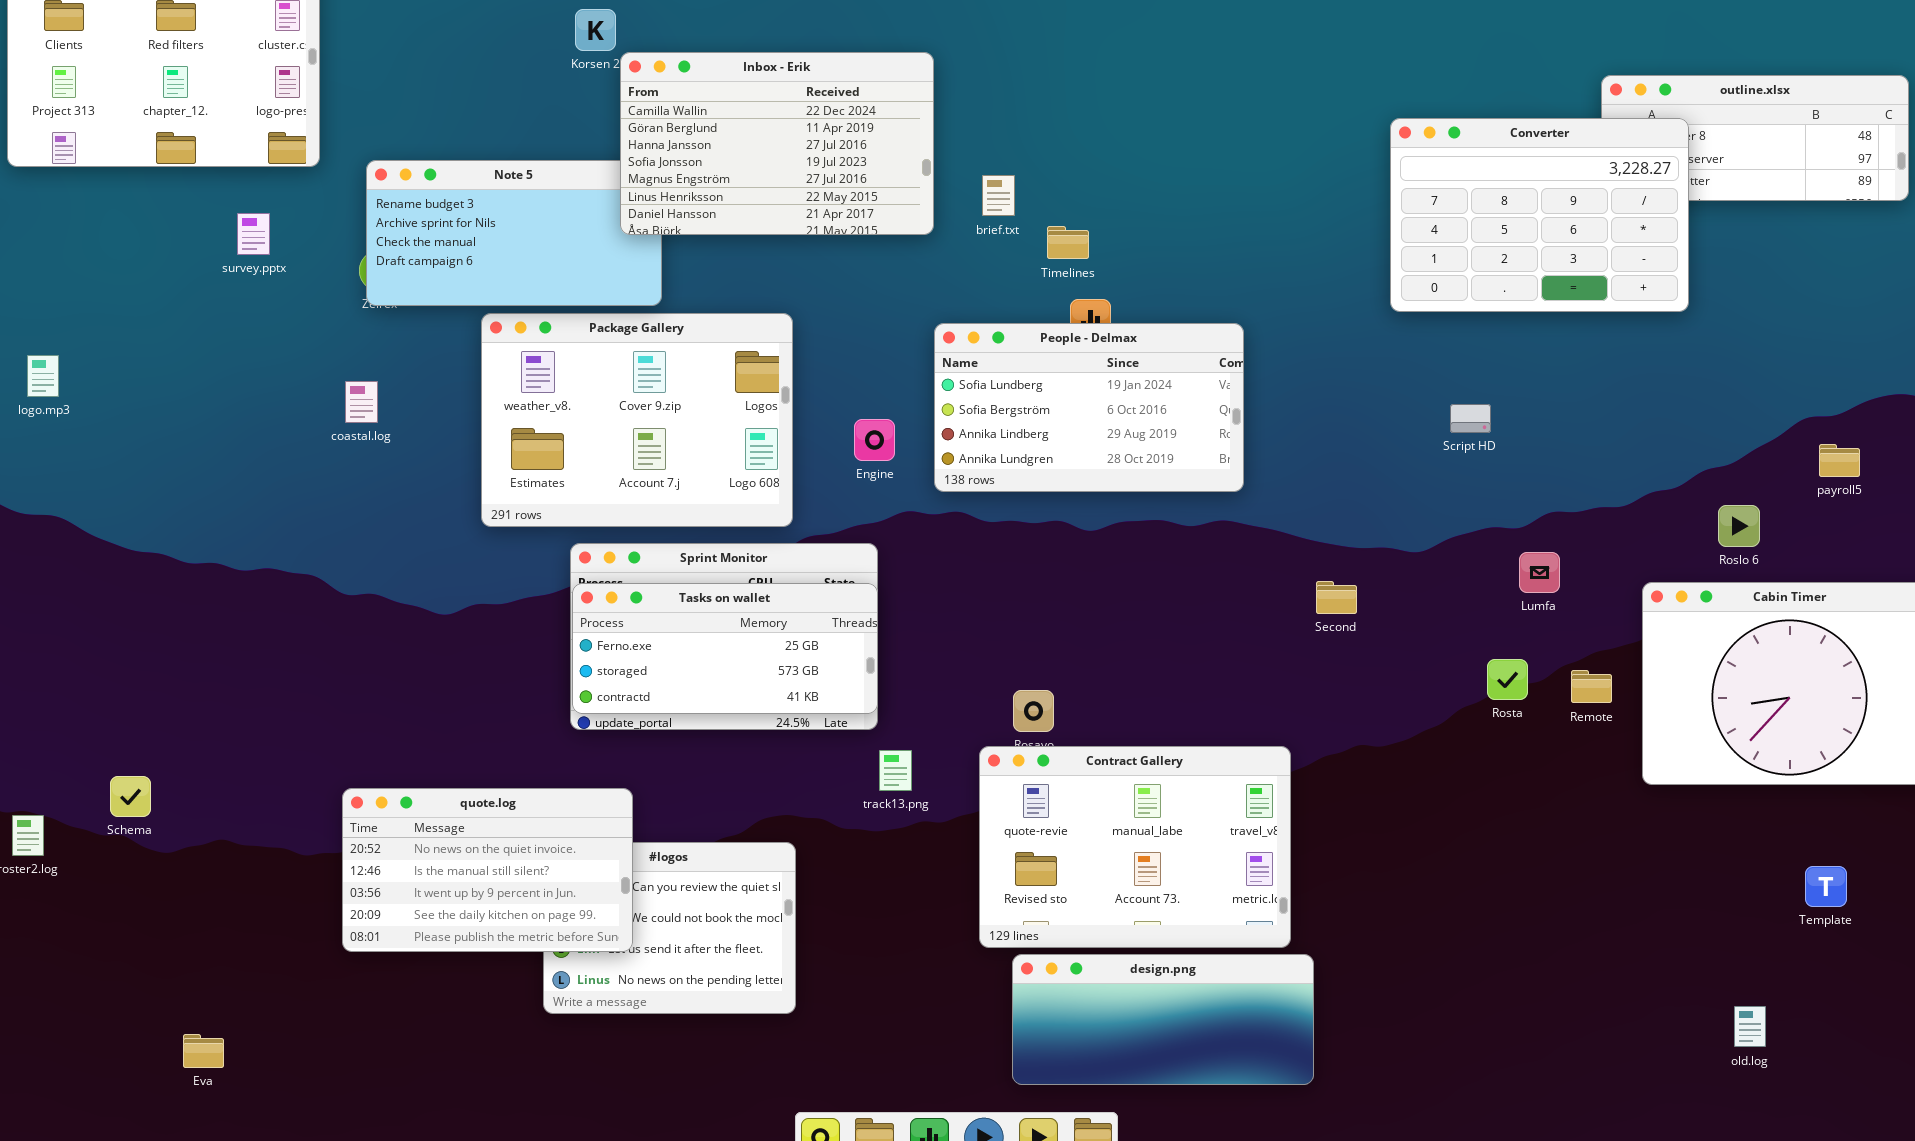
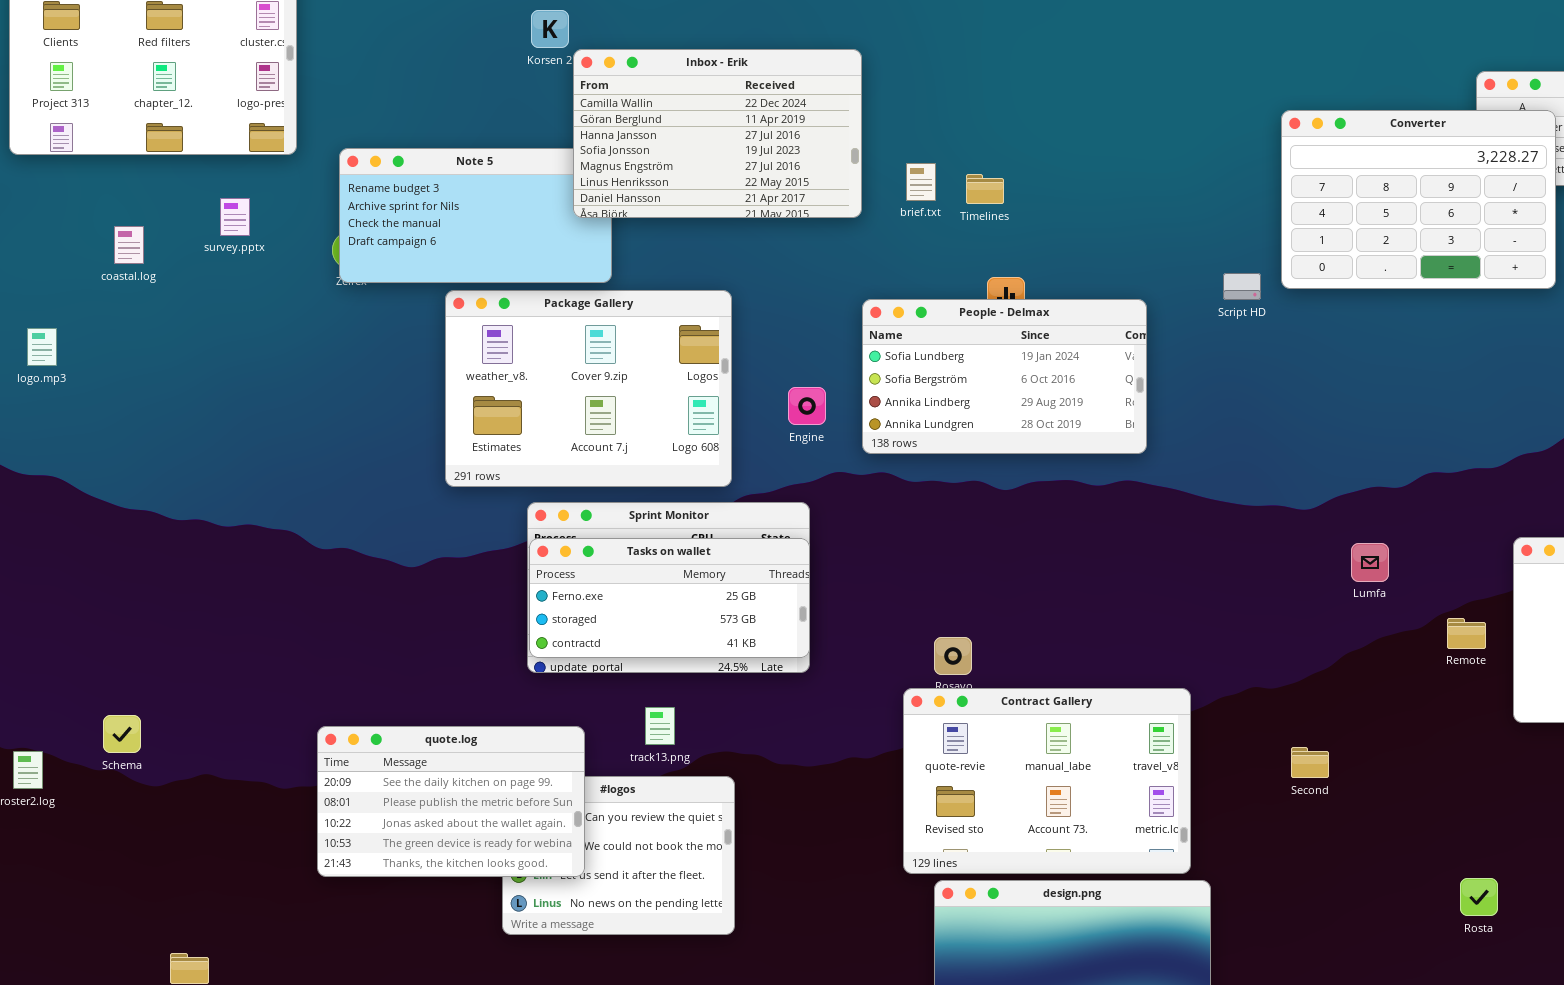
Timelines: [1047,226,1089,259] -> [966,174,1004,204], moved
coastal.log: [345,381,378,423] -> [114,226,144,264], moved
Script HD: [1450,404,1491,433] -> [1223,273,1261,300], moved
Lumfa: [1519,552,1560,593] -> [1351,543,1389,582], moved
Second: [1316,581,1357,614] -> [1291,747,1329,778], moved
Rosta: [1487,659,1528,700] -> [1460,878,1498,916], moved
track13.png: [879,750,912,791] -> [645,707,675,745], moved
quote.log: [342,788,633,952] -> [317,726,585,877], scrolled down 3 rows

